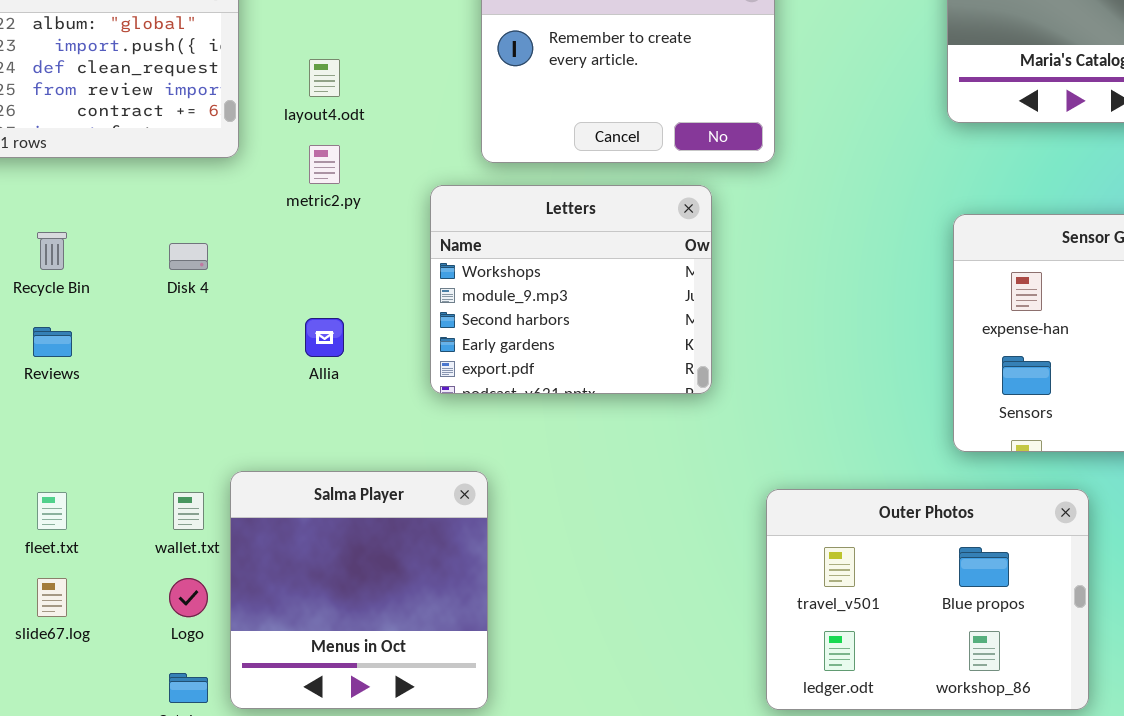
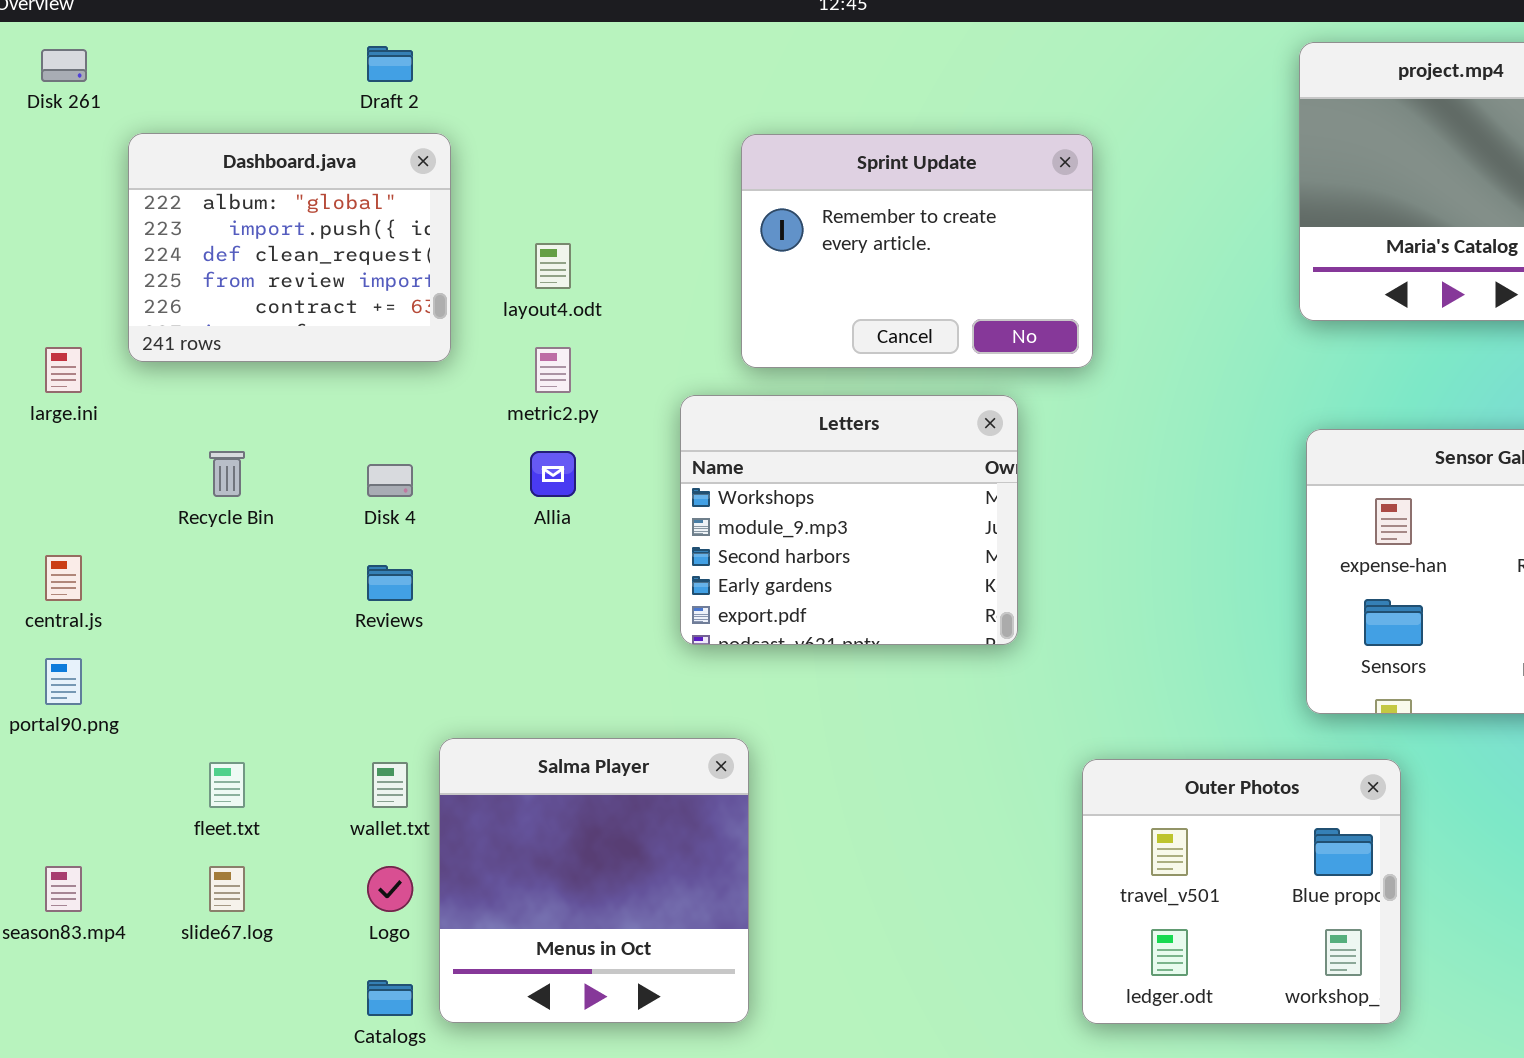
Allia: [305,318,344,357] -> [530,451,576,497], moved
Reviews: [33,327,72,357] -> [367,565,413,601], moved
Outer Photos: [766,489,1089,710] -> [1082,759,1401,1024], resized

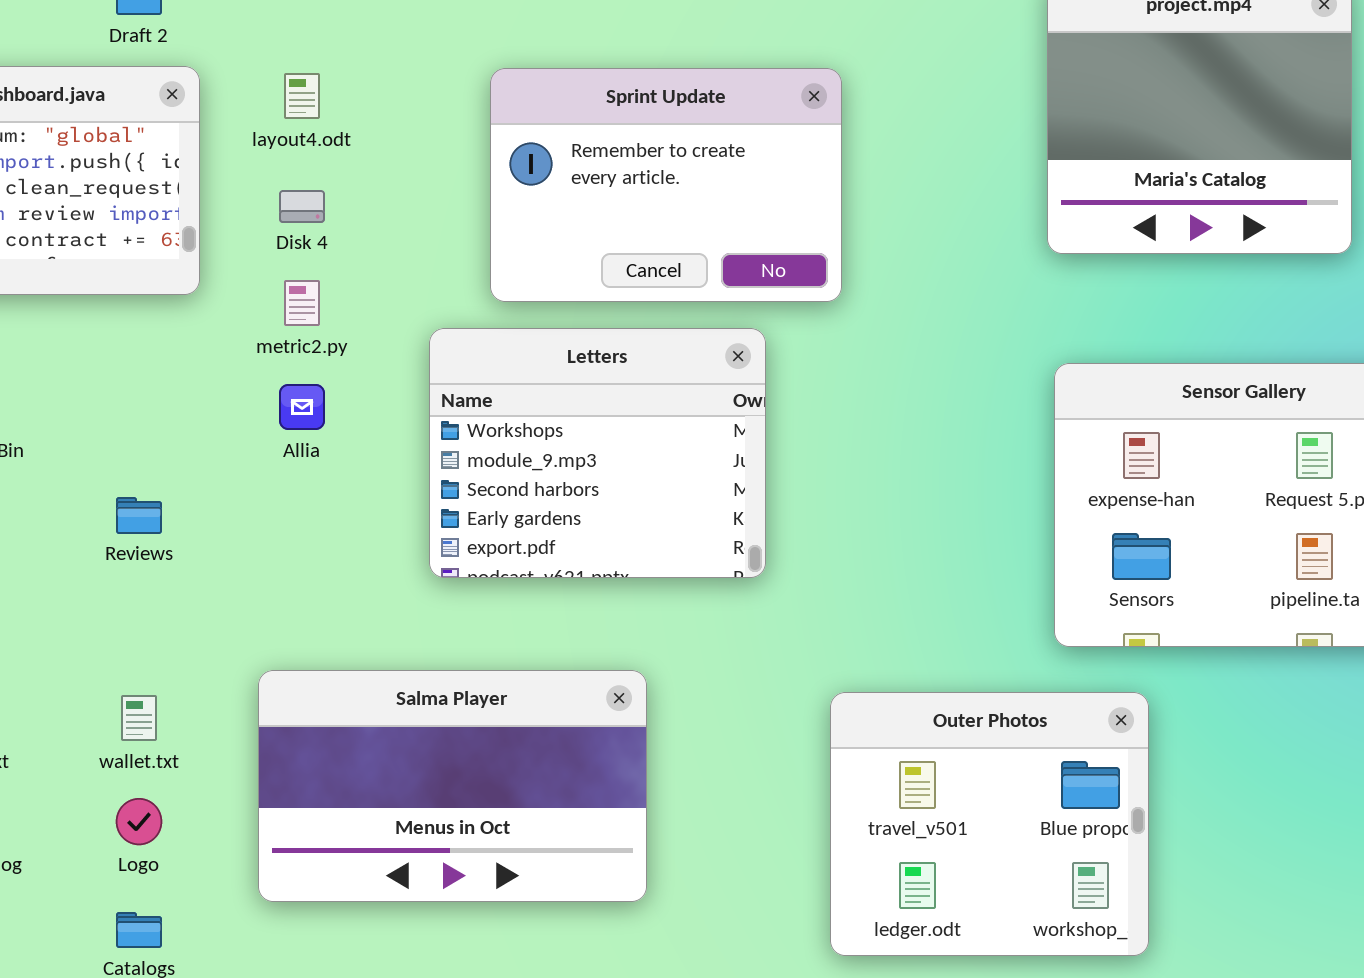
layout4.odt: [535,243,571,289] -> [284,73,320,119], moved
Disk 4: [367,464,413,497] -> [279,190,325,223], moved
Salma Player: [439,738,749,1023] -> [258,670,647,902], moved, resized

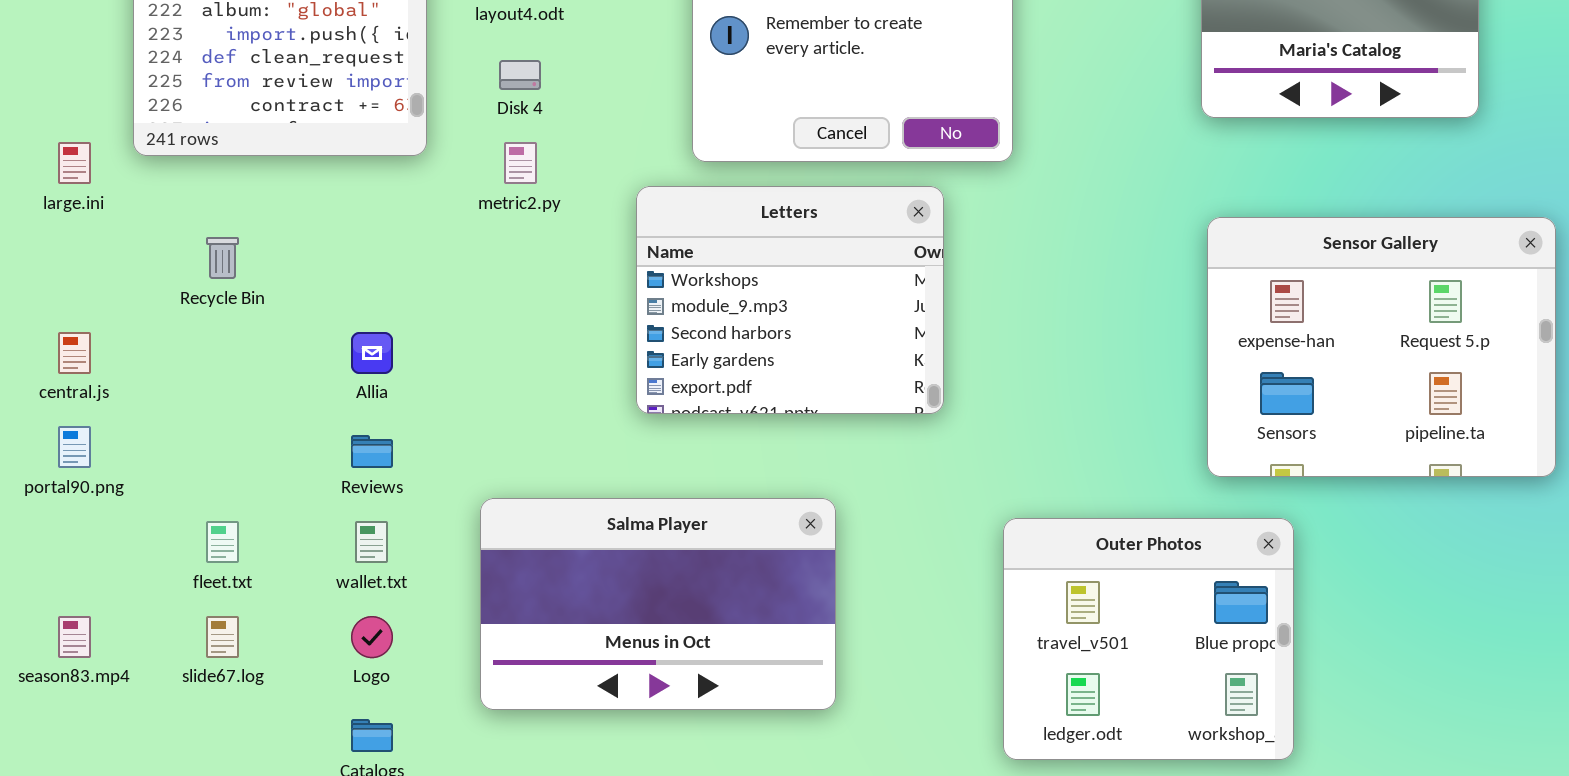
Allia: [279,384,325,430] -> [351,332,393,374], moved
Reviews: [116,497,162,534] -> [351,435,393,468], moved

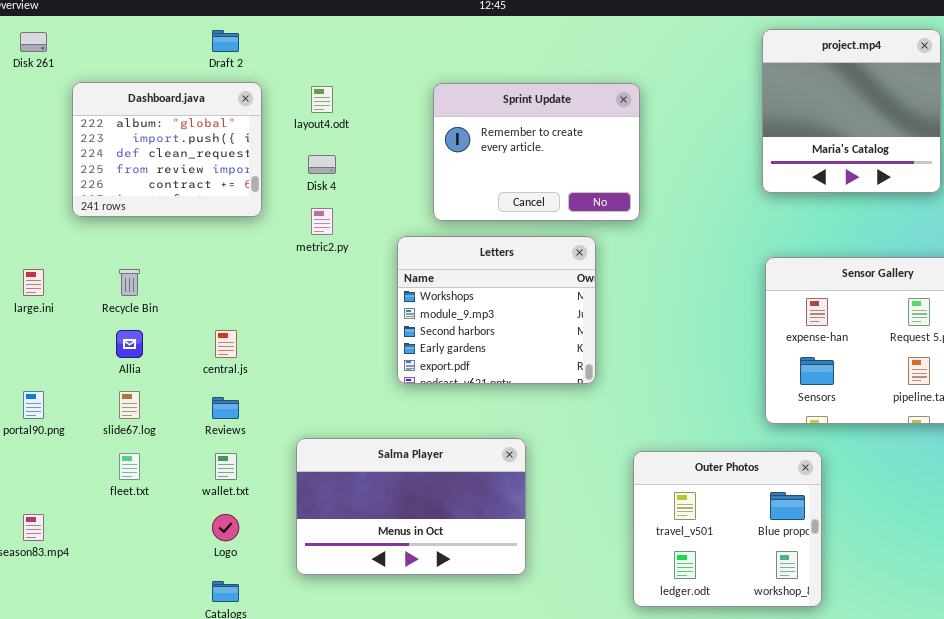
large.ini: [58,142,91,184] -> [23,269,44,296], moved
central.js: [58,332,91,374] -> [215,330,237,358], moved
Allia: [351,332,393,374] -> [116,330,143,358], moved
slide67.log: [206,616,239,658] -> [119,391,140,419], moved

